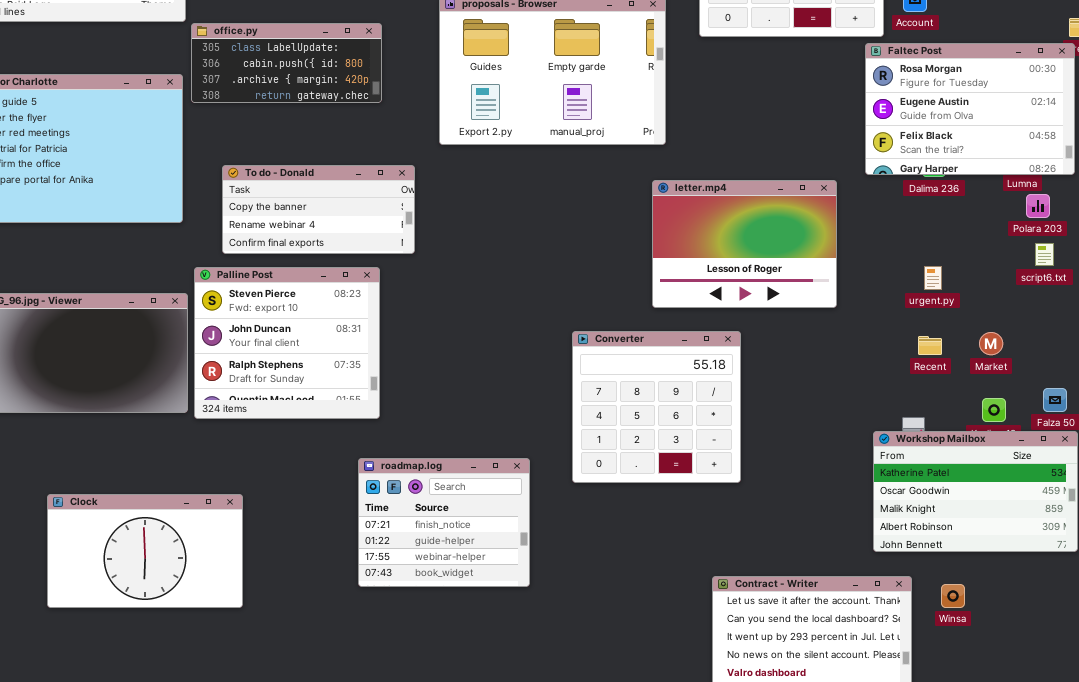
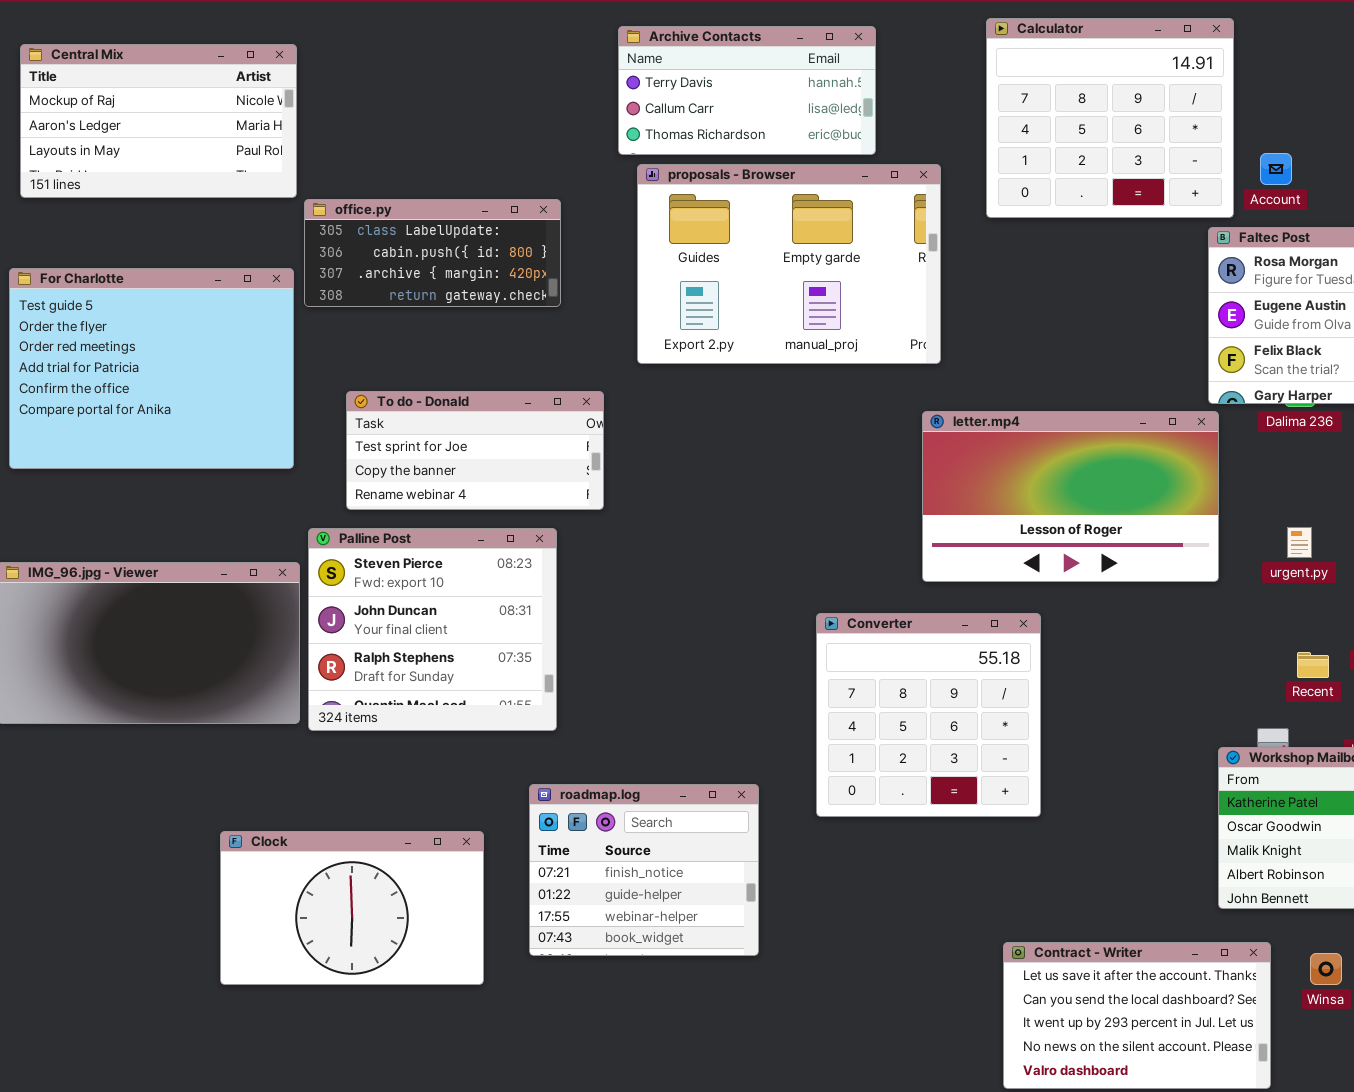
To do - Donald: [222,165,415,254] -> [346,391,604,510], scrolled up 1 row
letter.mp4: [652,180,837,308] -> [922,411,1219,582], resized
Recent: [918,336,942,355] -> [1297,652,1329,678], moved
Clock: [47,494,243,608] -> [220,831,484,985], moved

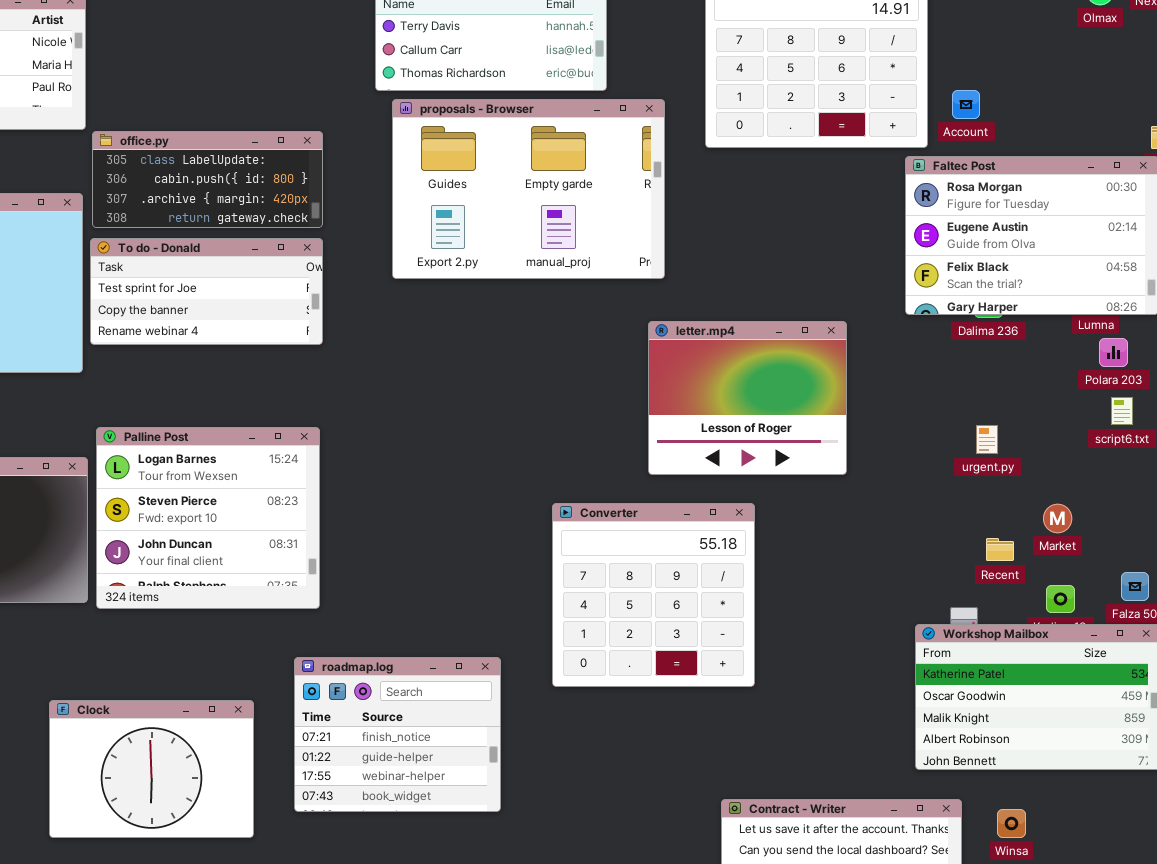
To do - Donald: [346,391,604,510] -> [90,238,323,345], moved
letter.mp4: [922,411,1219,582] -> [648,321,847,475], resized
Palline Post: [308,528,557,731] -> [96,427,320,609], scrolled up 1 row
Clock: [220,831,484,985] -> [49,700,254,838], resized

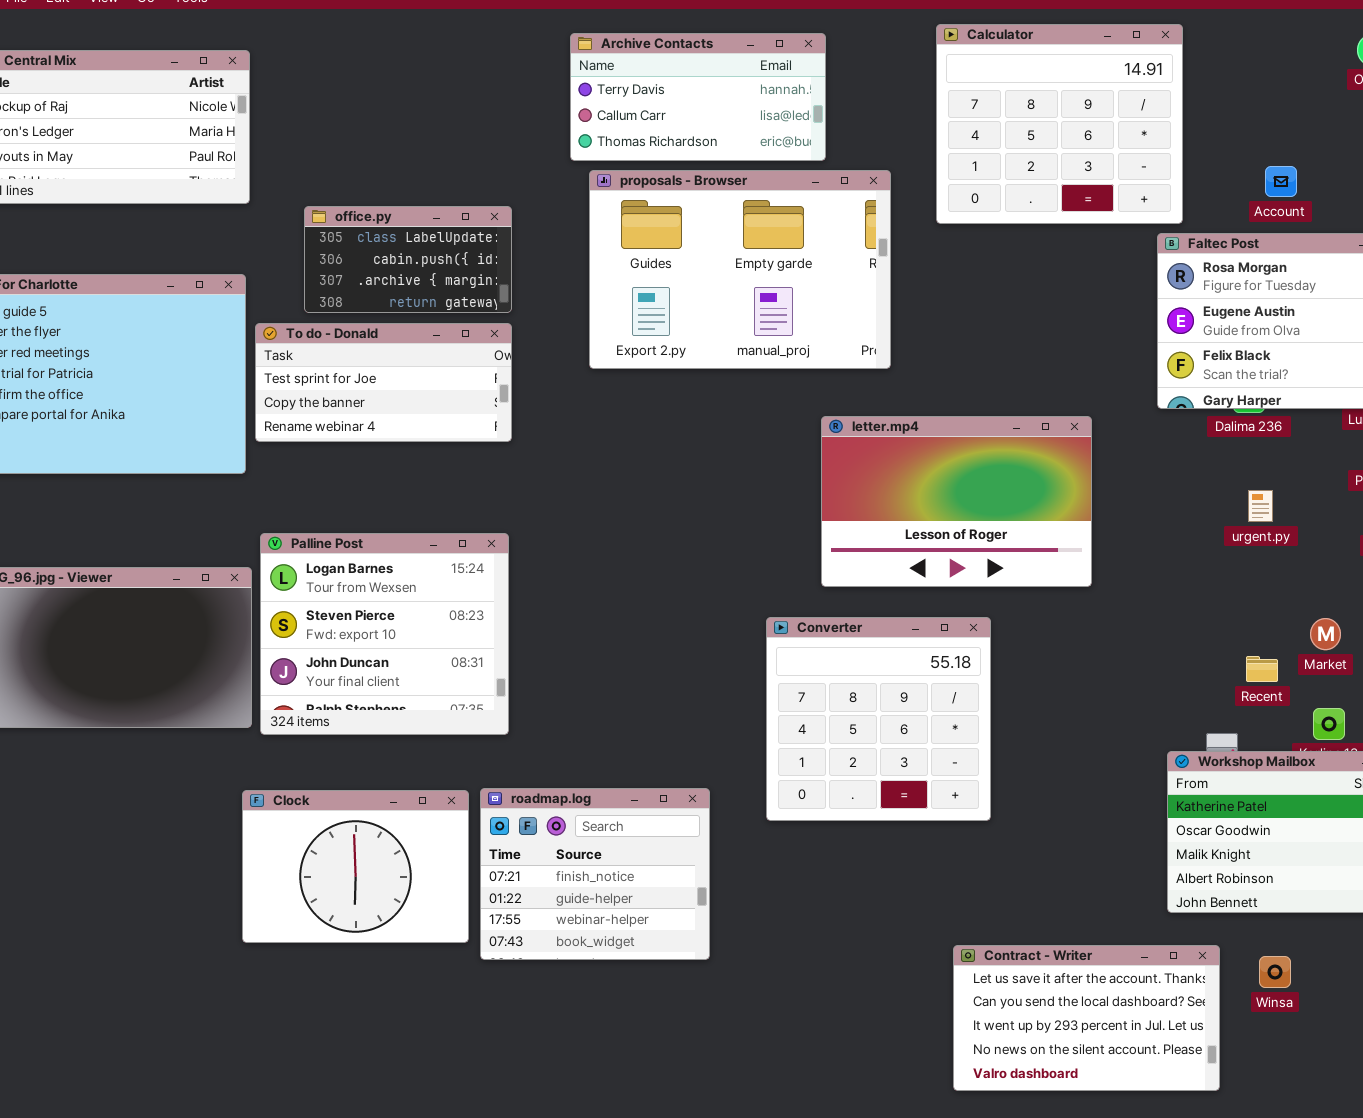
Account: [952,90,980,119] -> [1265,166,1297,197], moved
office.py: [92,131,323,228] -> [304,206,512,313], resized
letter.mp4: [648,321,847,475] -> [821,416,1092,587], resized
urgent.py: [976,425,998,454] -> [1248,490,1273,522], moved
Clock: [49,700,254,838] -> [242,790,469,943], moved

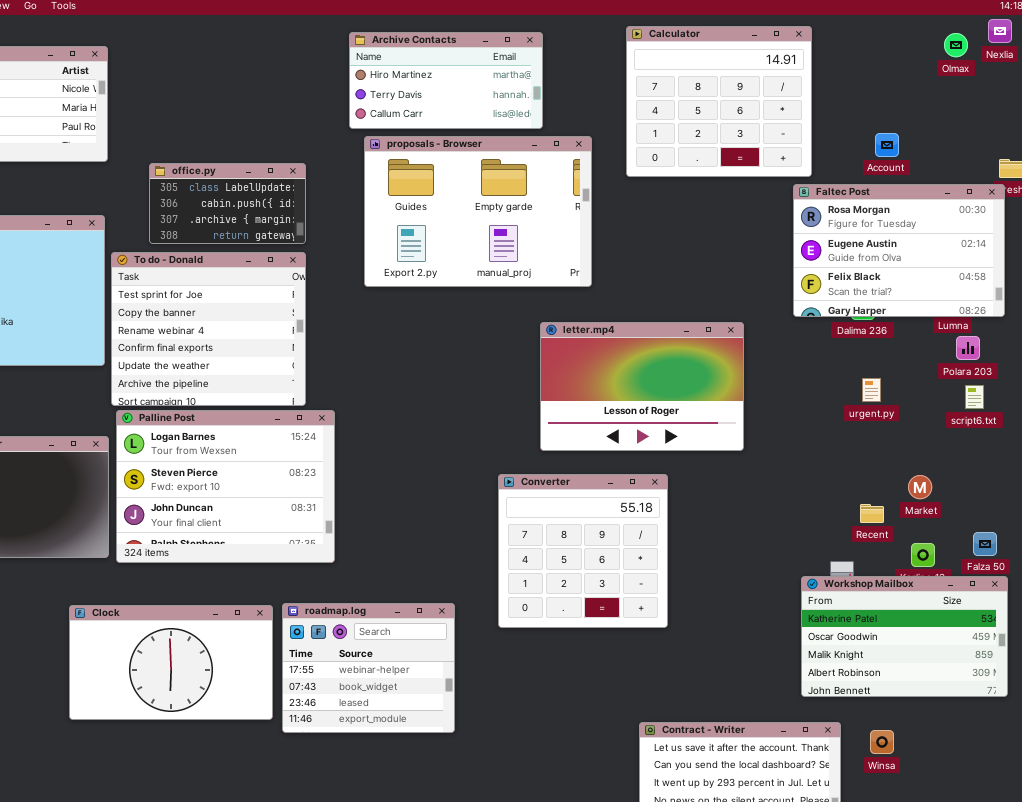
Archive Contacts: [570,33,826,161] -> [349,32,543,129], scrolled up 1 row
To do - Donald: [255,323,512,442] -> [111,252,306,406], resized
Palline Post: [260,533,509,735] -> [116,410,335,563], resized
roadmap.log: [480,788,710,960] -> [282,603,455,733], scrolled down 2 rows
Clock: [242,790,469,943] -> [69,605,273,720], resized

